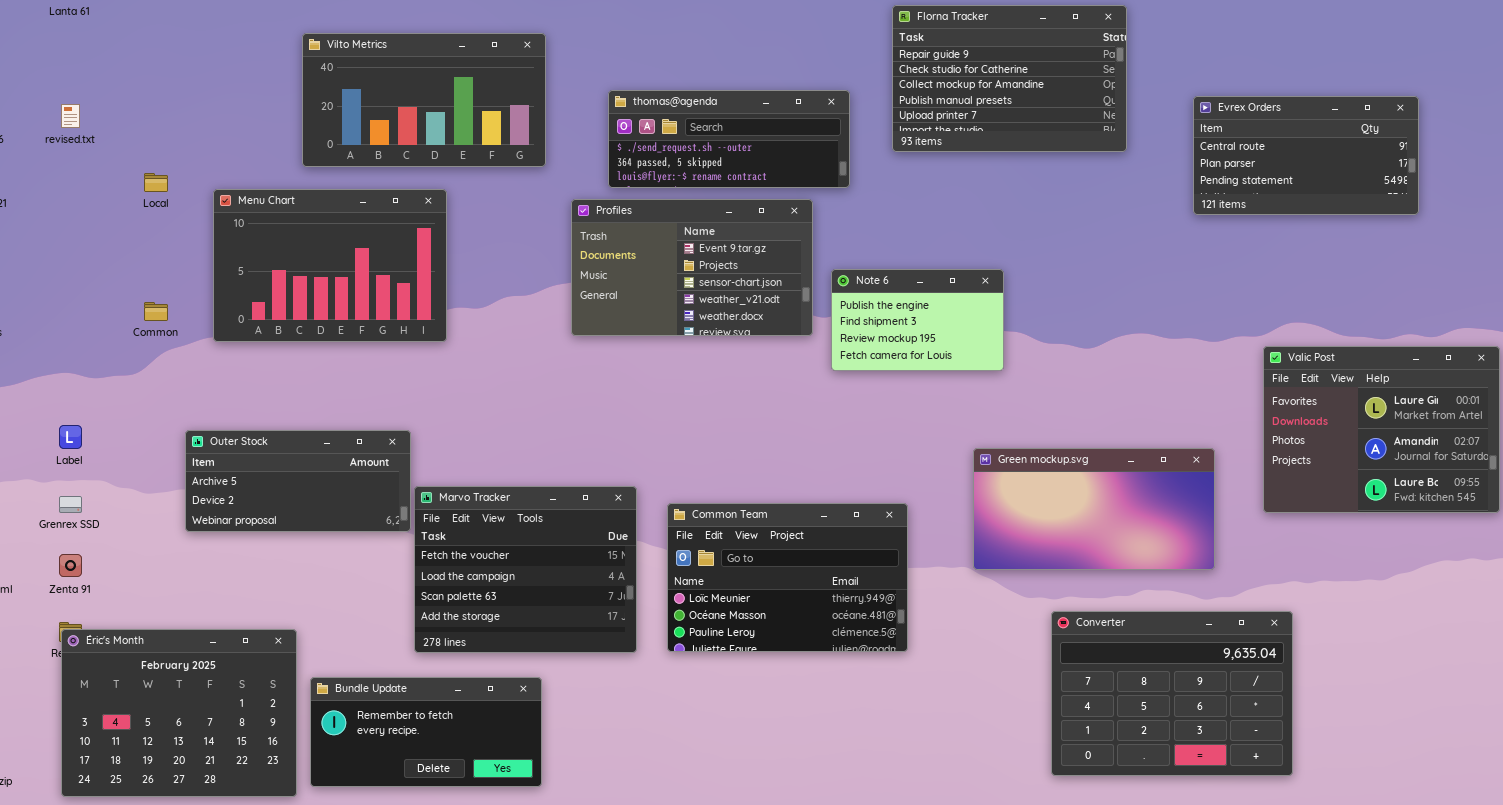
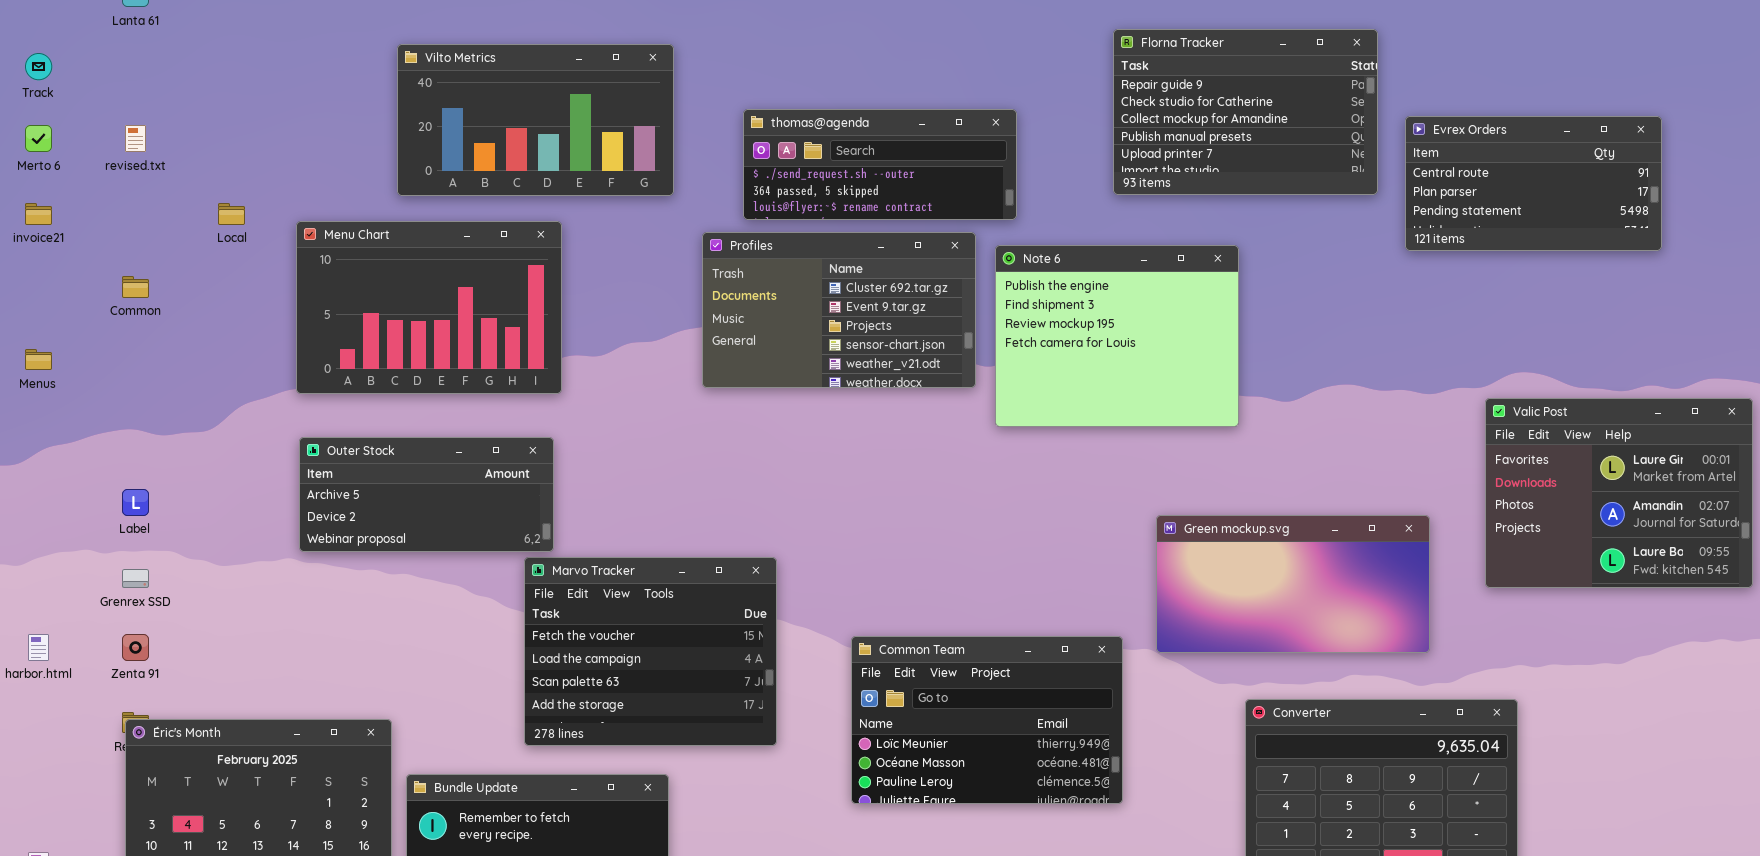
Florna Tracker: [892,5,1127,152] -> [1113,29,1378,195], moved
Profiles: [571,199,813,336] -> [702,232,976,388], scrolled up 1 row
Note 6: [831,269,1004,371] -> [995,245,1239,427], resized
Common: [144,302,168,321] -> [122,276,149,298], moved
Outer Stock: [185,430,411,532] -> [299,437,554,552], moved
Common Team: [667,503,908,652] -> [851,636,1123,804], moved

